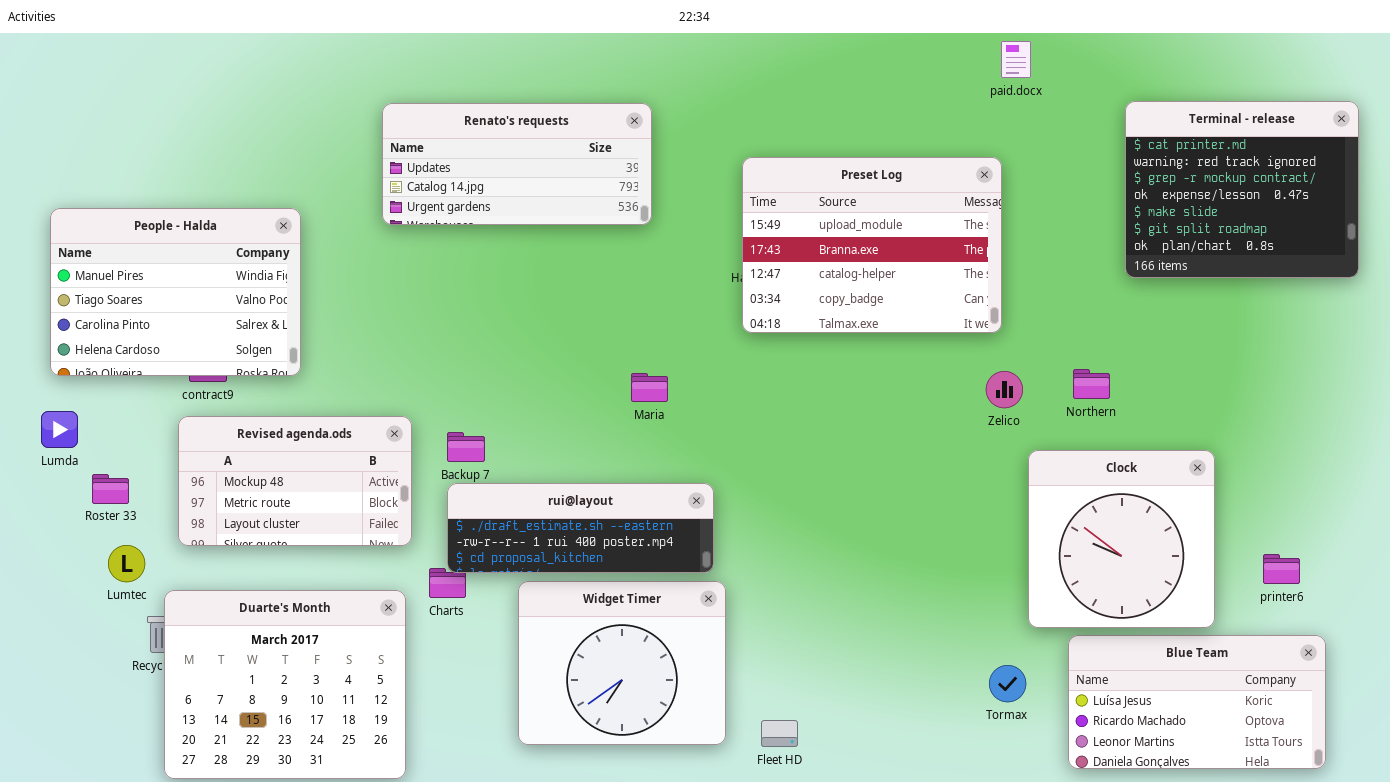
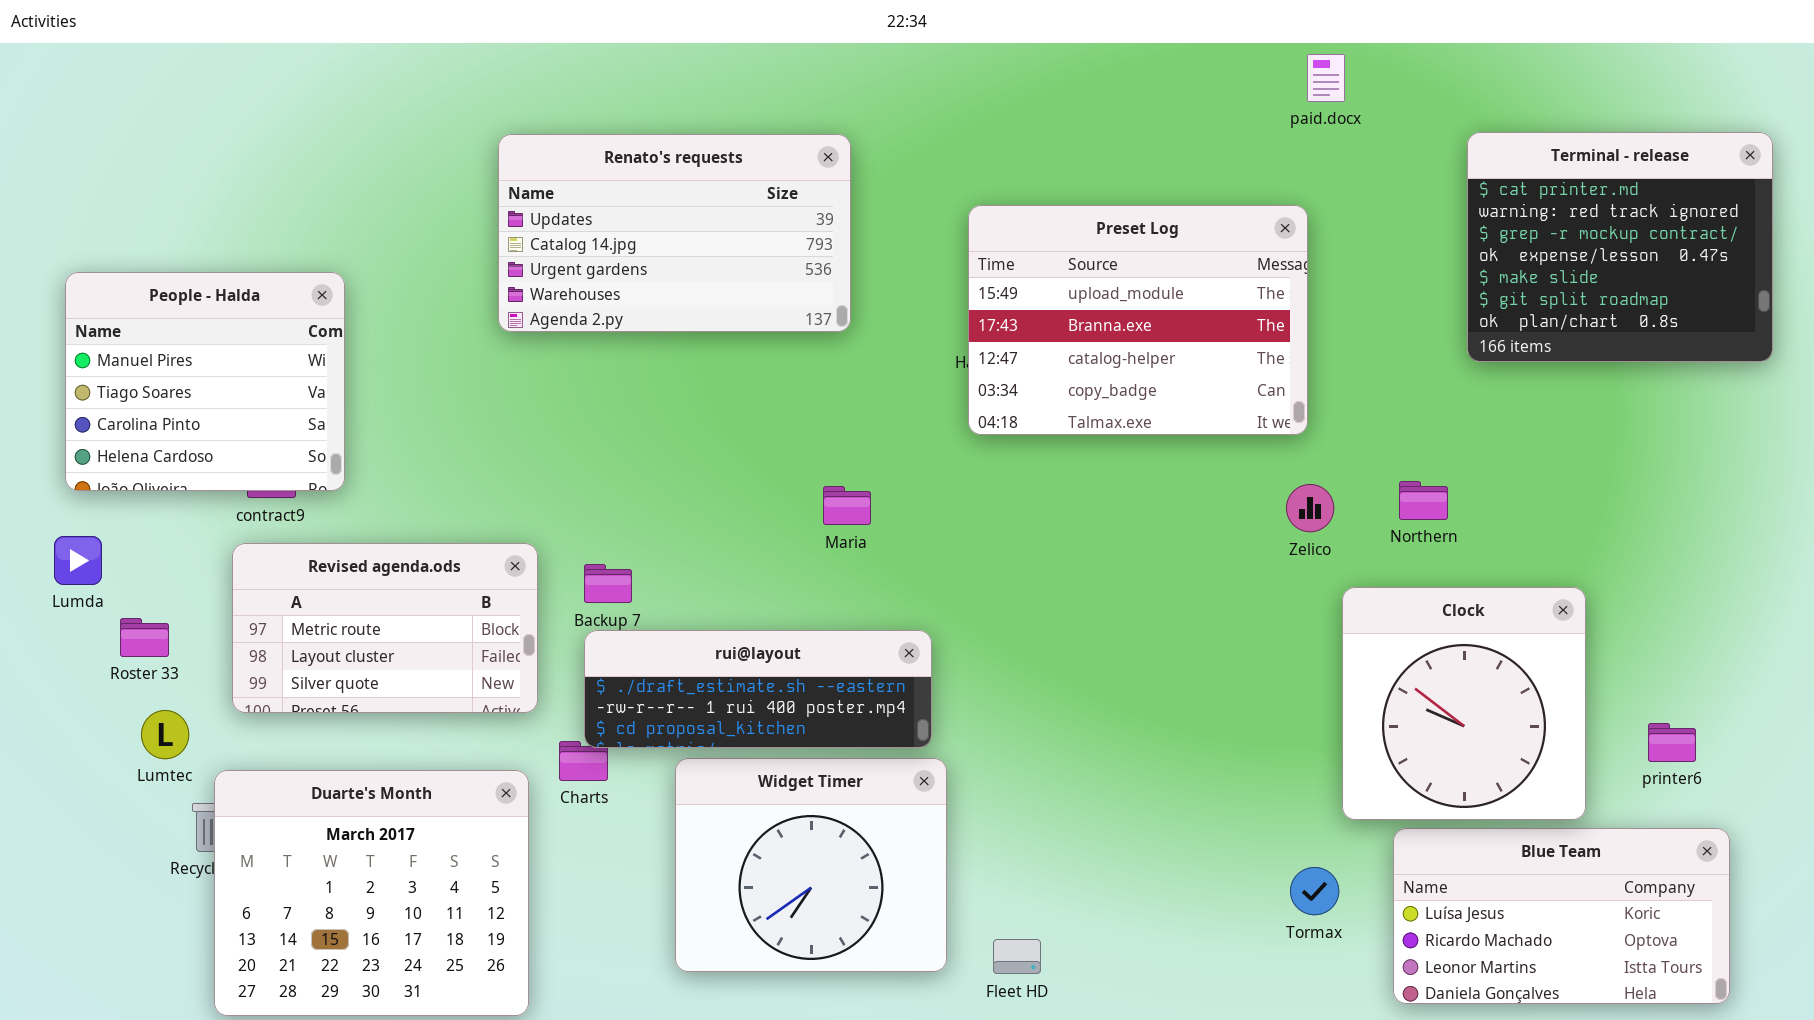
Renato's requests: [382,103,652,225] -> [498,134,851,332], resized
People - Halda: [50,208,301,376] -> [65,272,345,491], resized
Revised agenda.ods: [178,416,412,546] -> [232,543,538,713], scrolled down 1 row

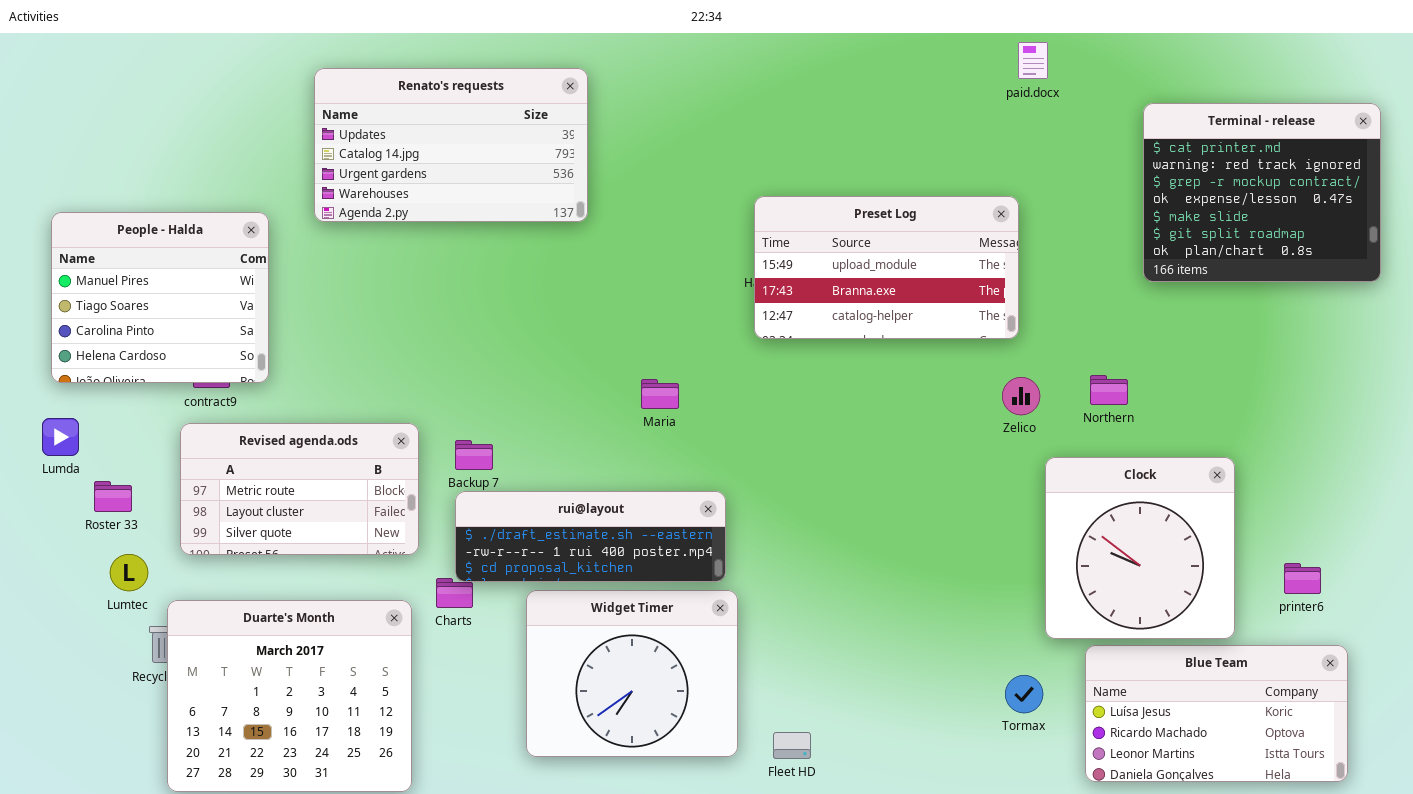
Renato's requests: [498,134,851,332] -> [314,68,588,222], moved
Preset Log: [968,205,1308,435] -> [754,196,1019,339], resized

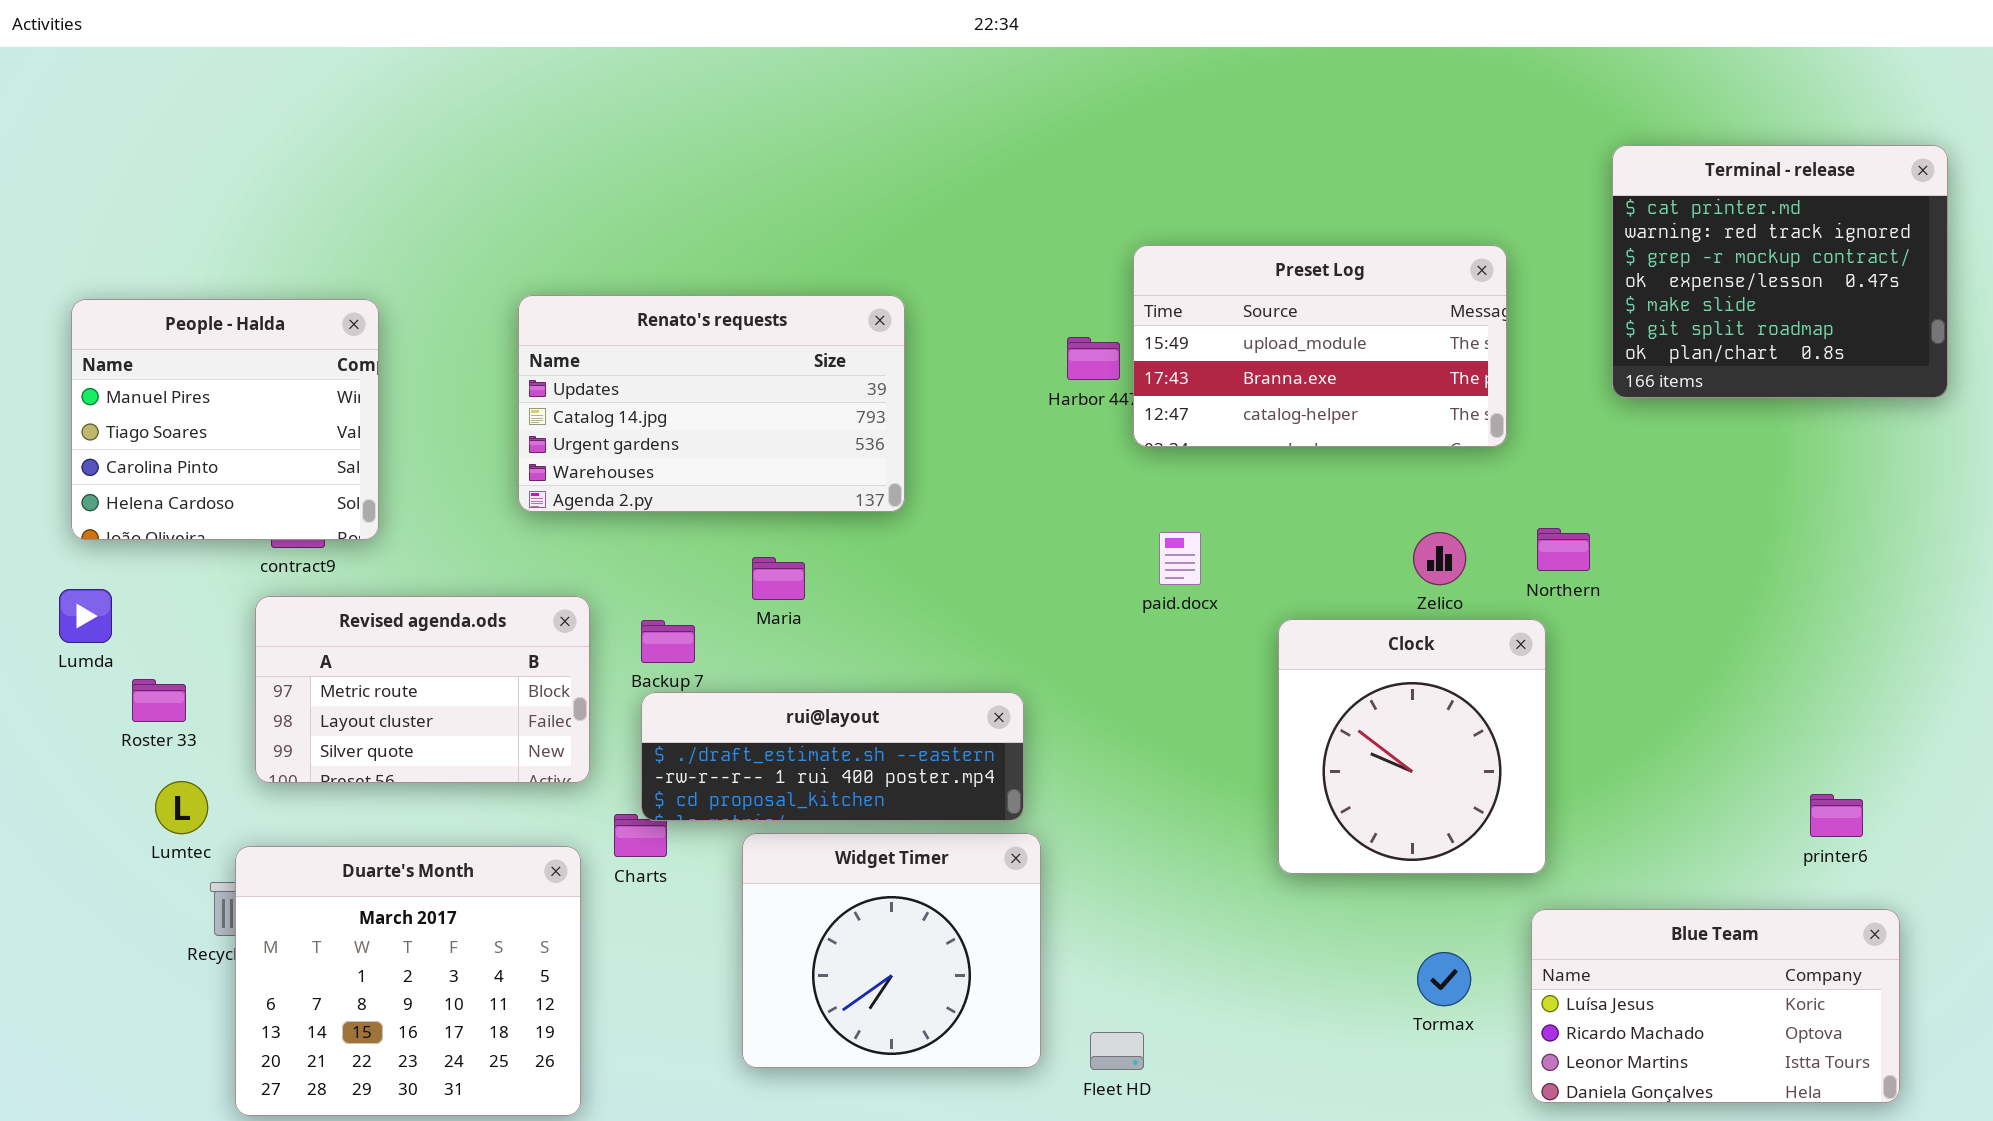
paid.docx: [1018,42,1048,79] -> [1159,532,1201,585], moved
Renato's requests: [314,68,588,222] -> [518,295,905,512], moved
Preset Log: [754,196,1019,339] -> [1133,245,1507,447], moved
Maria: [641,379,679,409] -> [752,557,805,600], moved
Clock: [1045,457,1235,639] -> [1278,619,1546,874], moved

